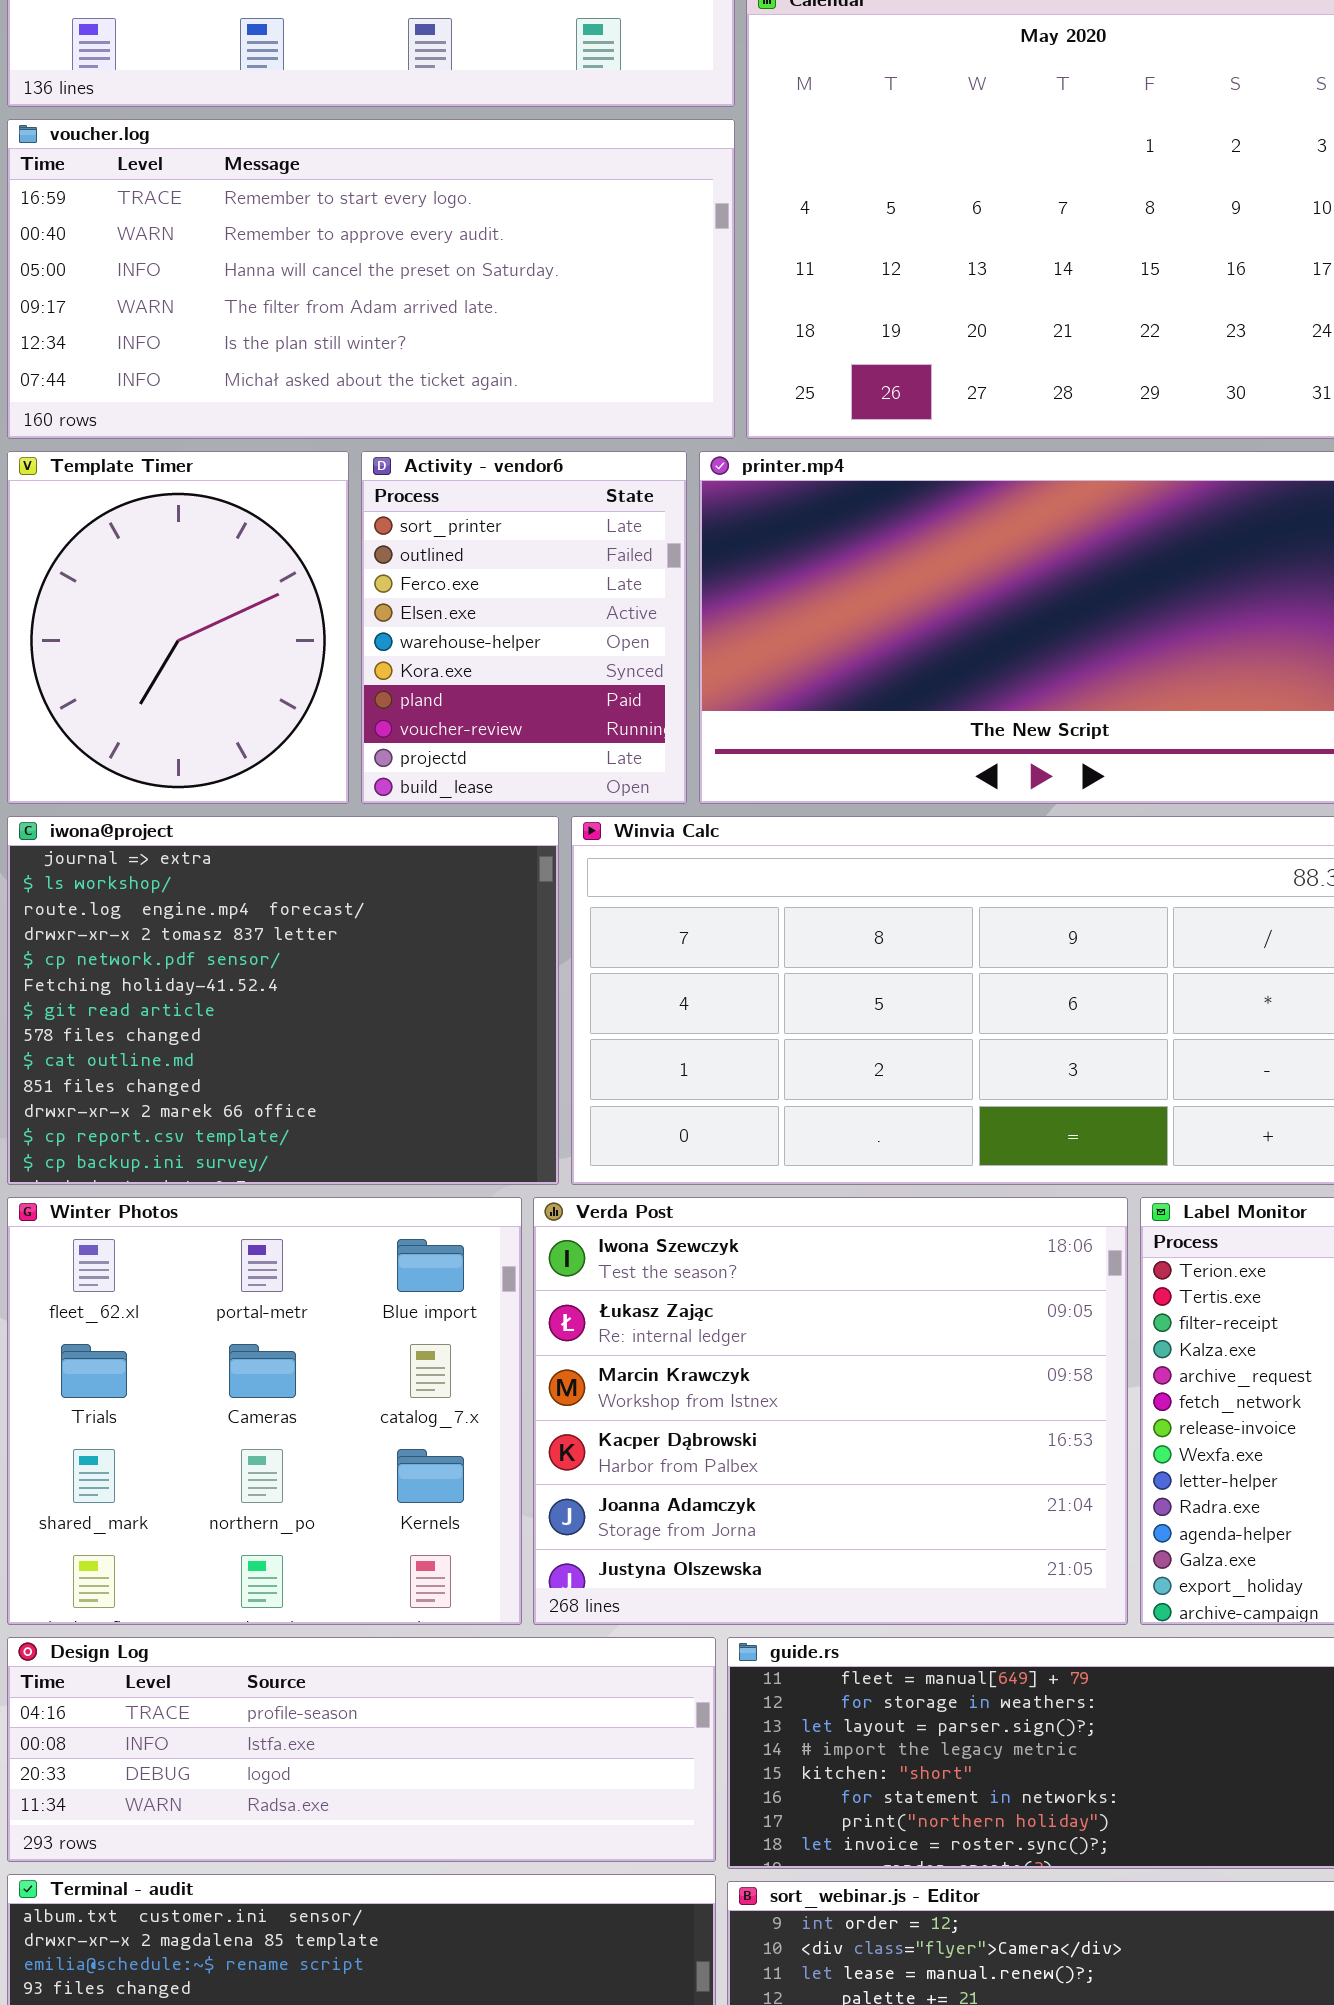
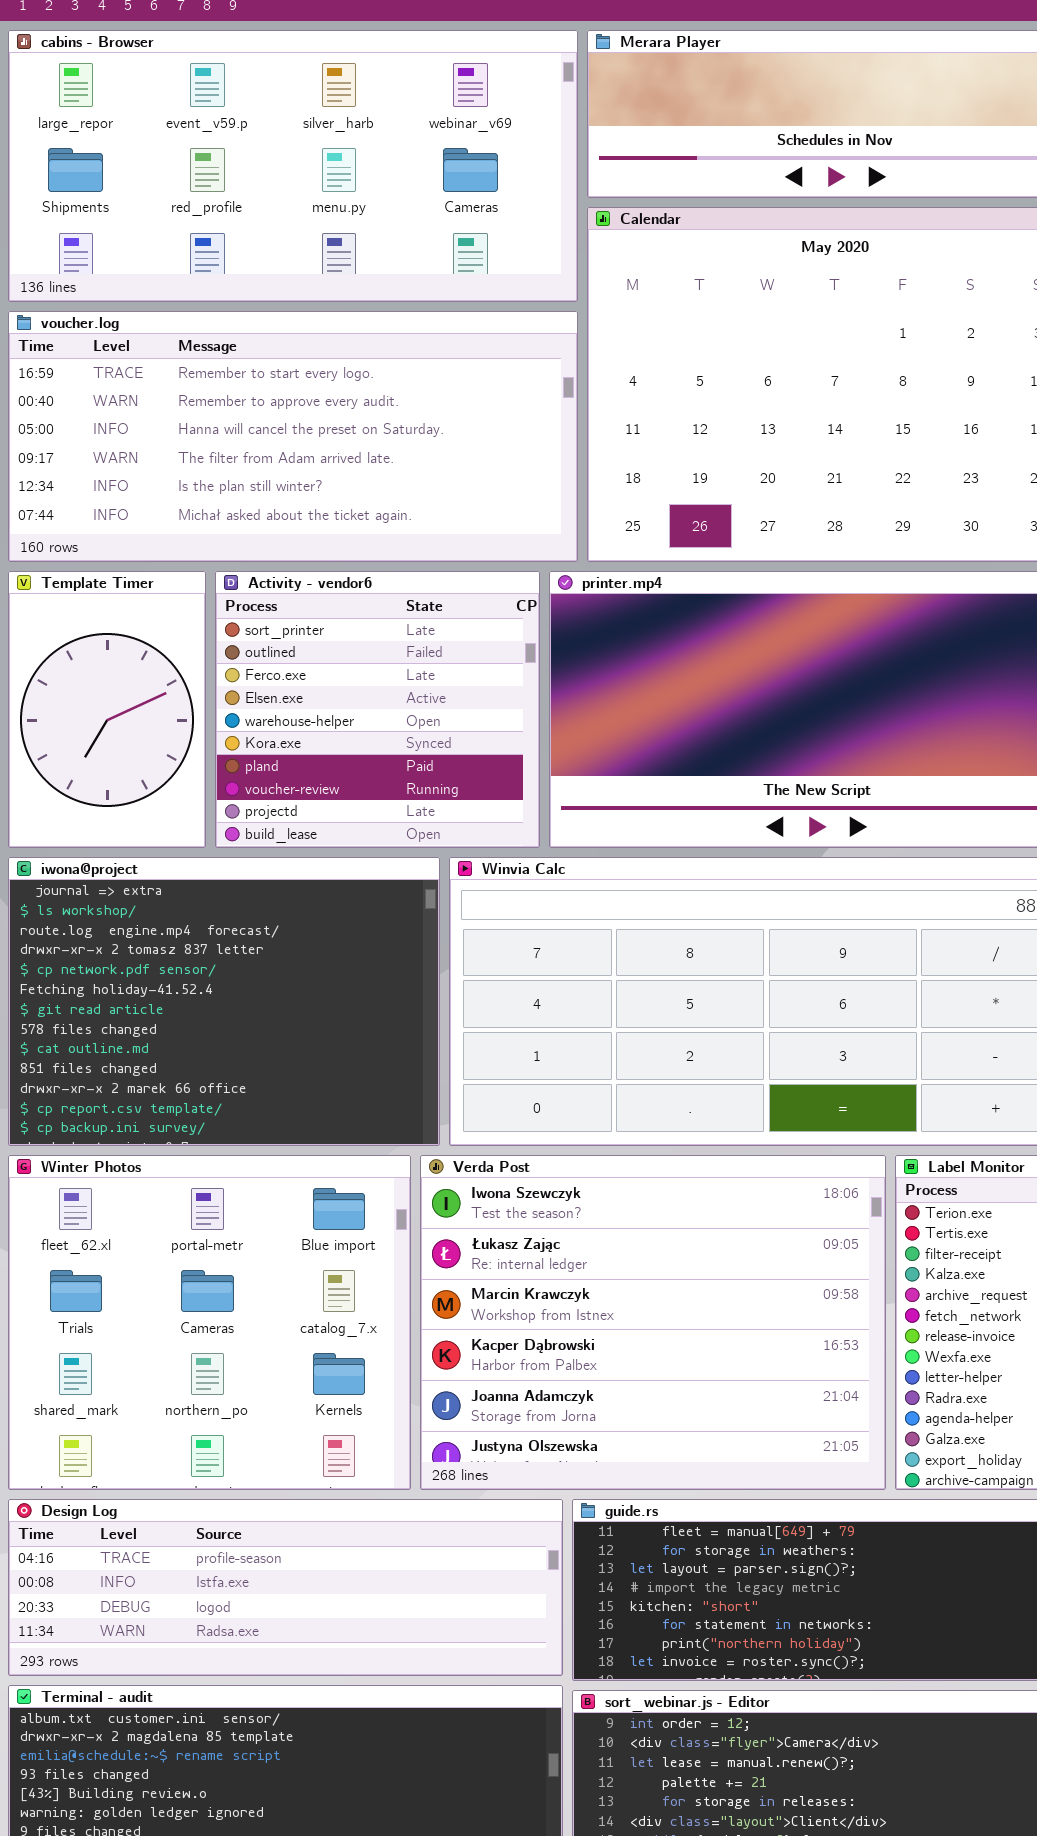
Template Timer: [7,451,349,804] -> [8,571,206,848], resized
Activity - vendor6: [361,451,687,804] -> [215,571,540,848], resized

